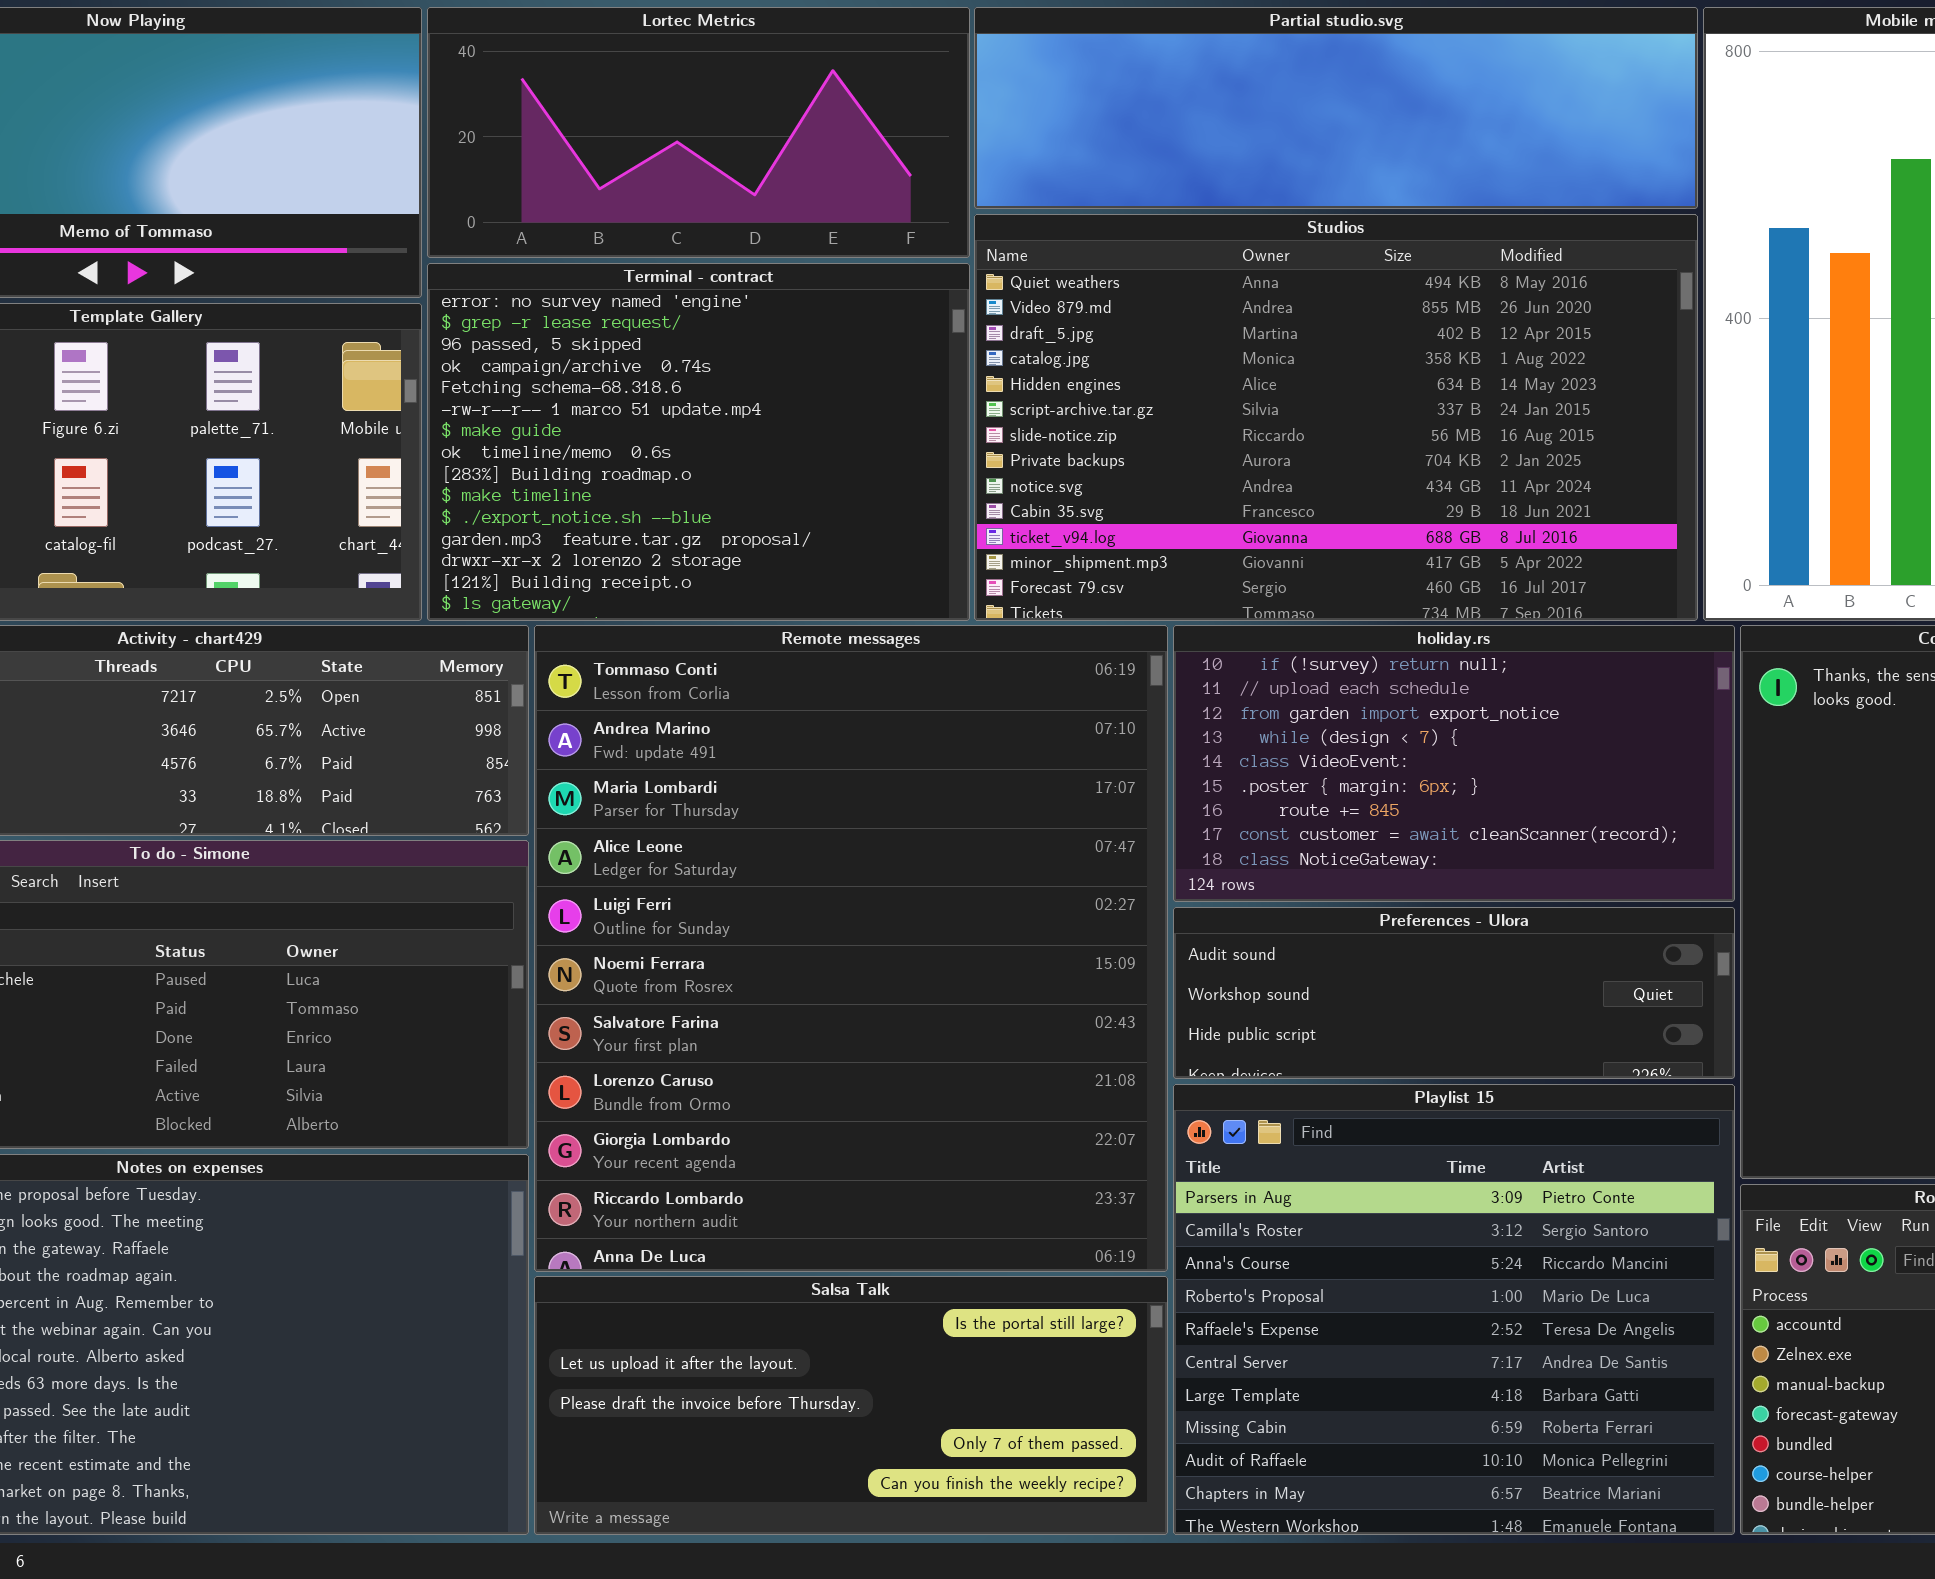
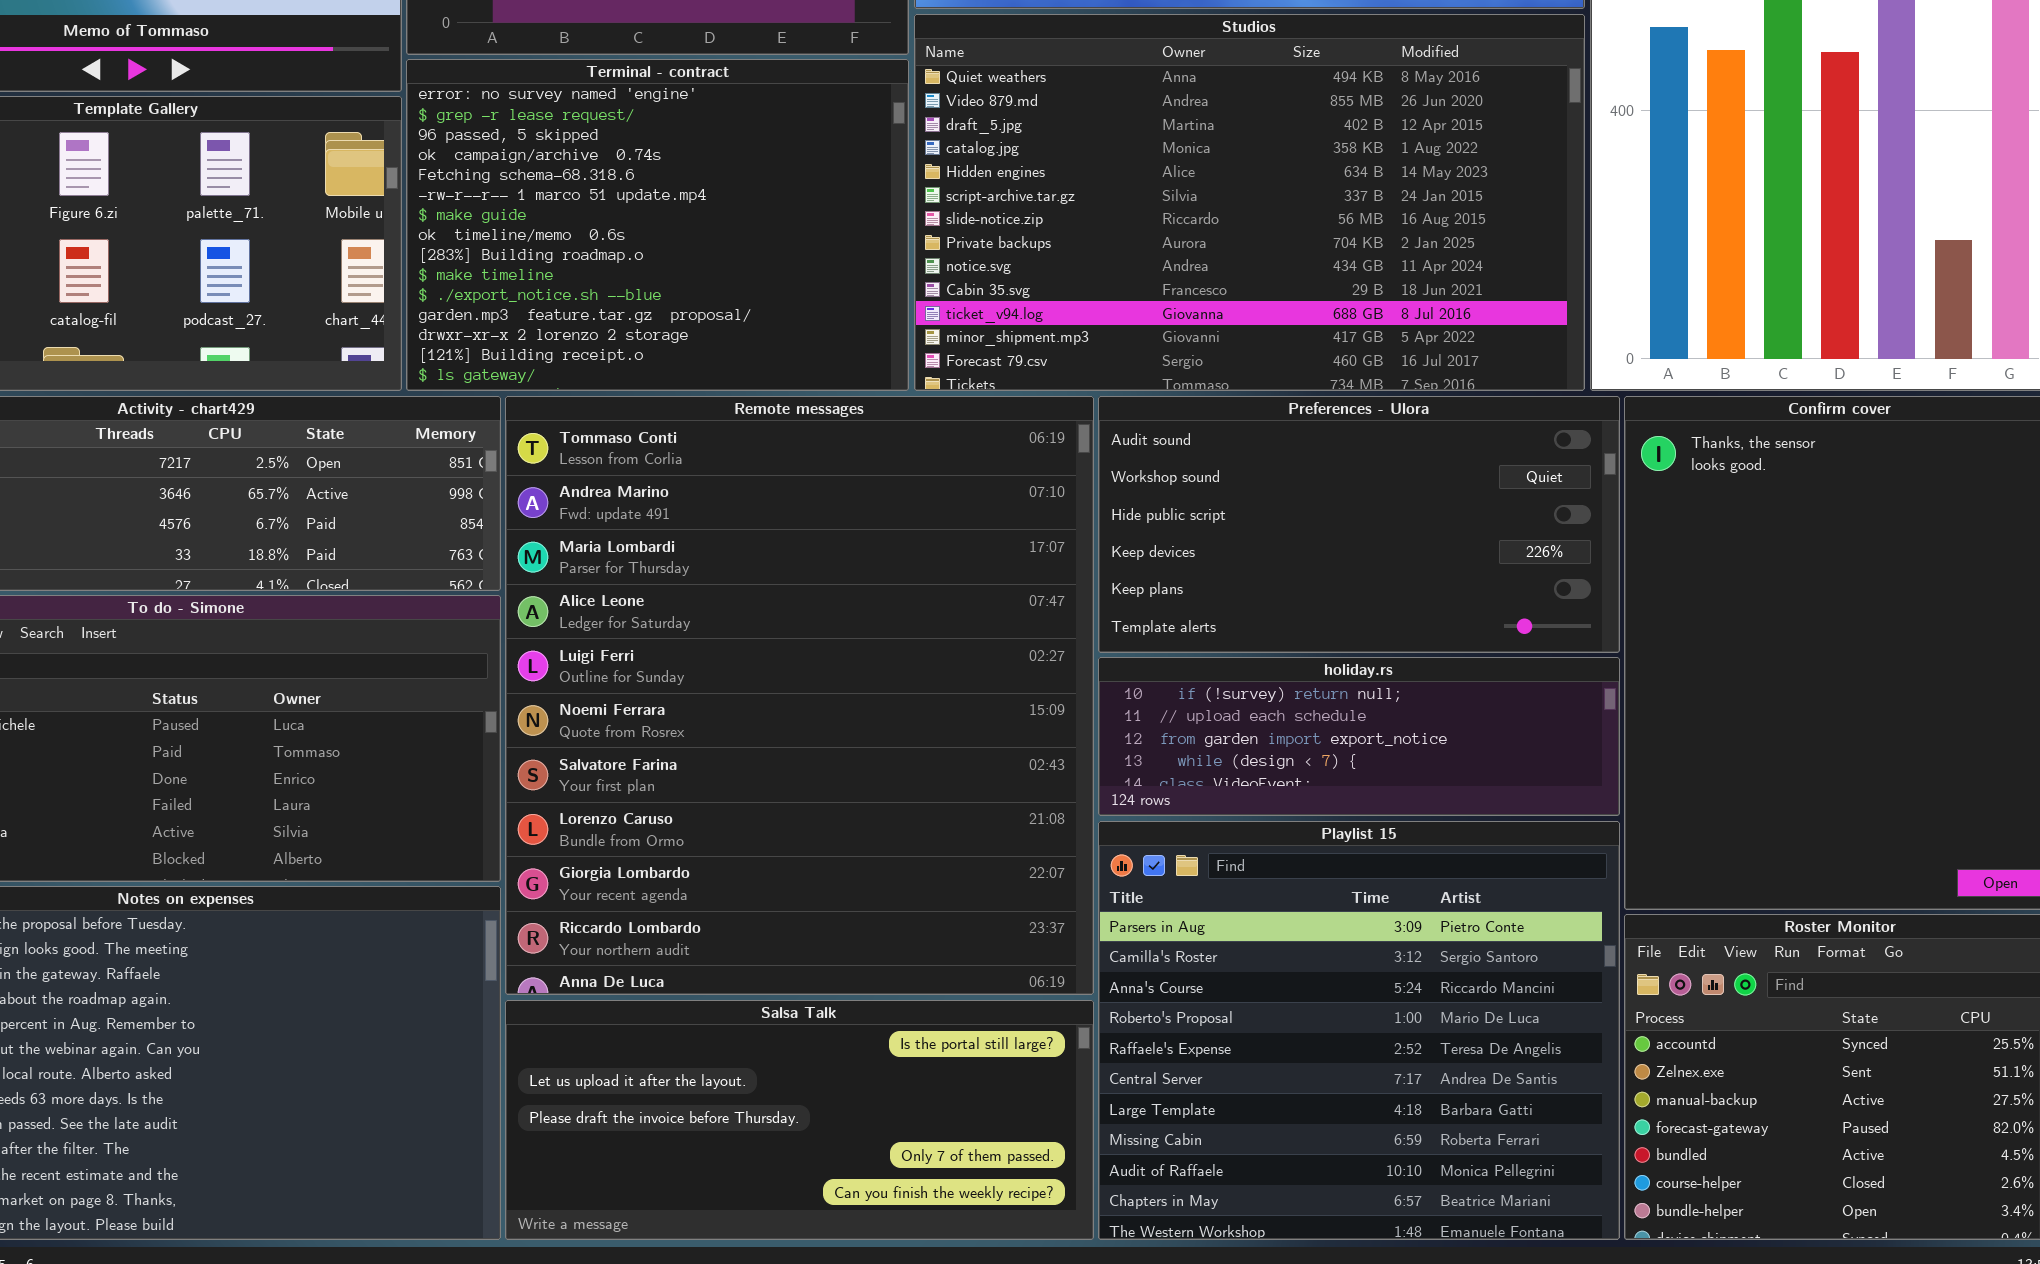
holiday.rs: [1173,625,1735,902] -> [1098,657,1620,816], moved, resized
Preferences - Ulora: [1173,907,1735,1079] -> [1098,396,1620,653], moved, resized

